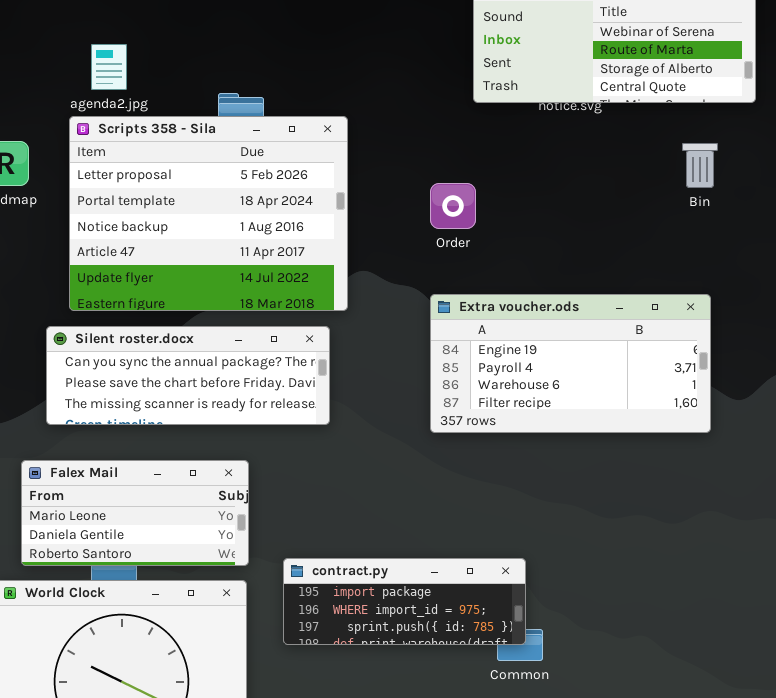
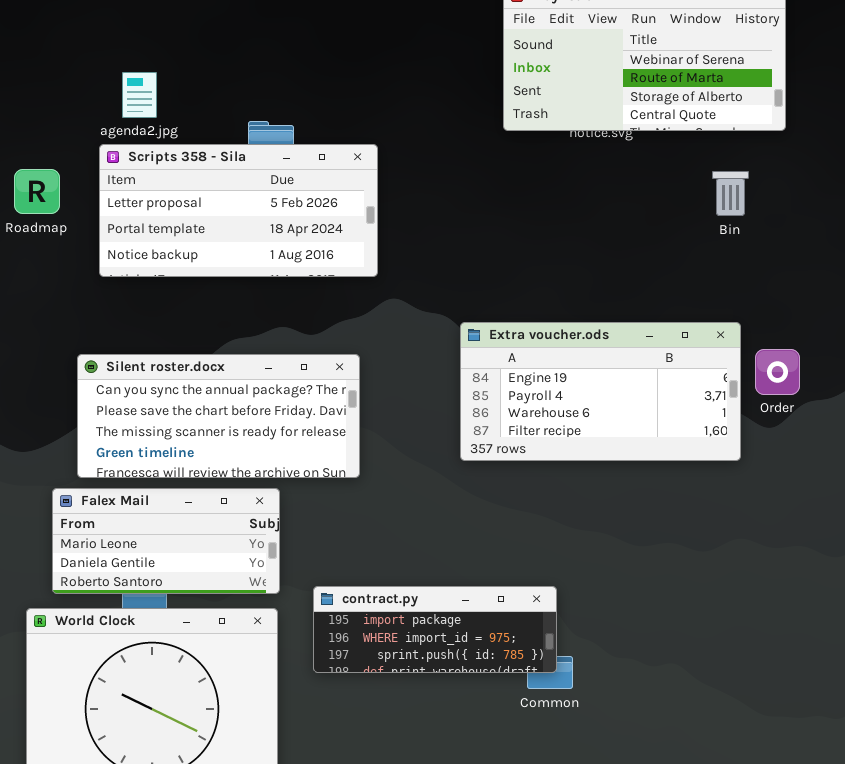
Scripts 358 - Sila: [69,116,348,311] -> [99,144,378,277], resized
Order: [430,183,476,229] -> [755,349,800,395], moved
Silent roster.docx: [46,326,330,425] -> [77,354,360,478], resized

